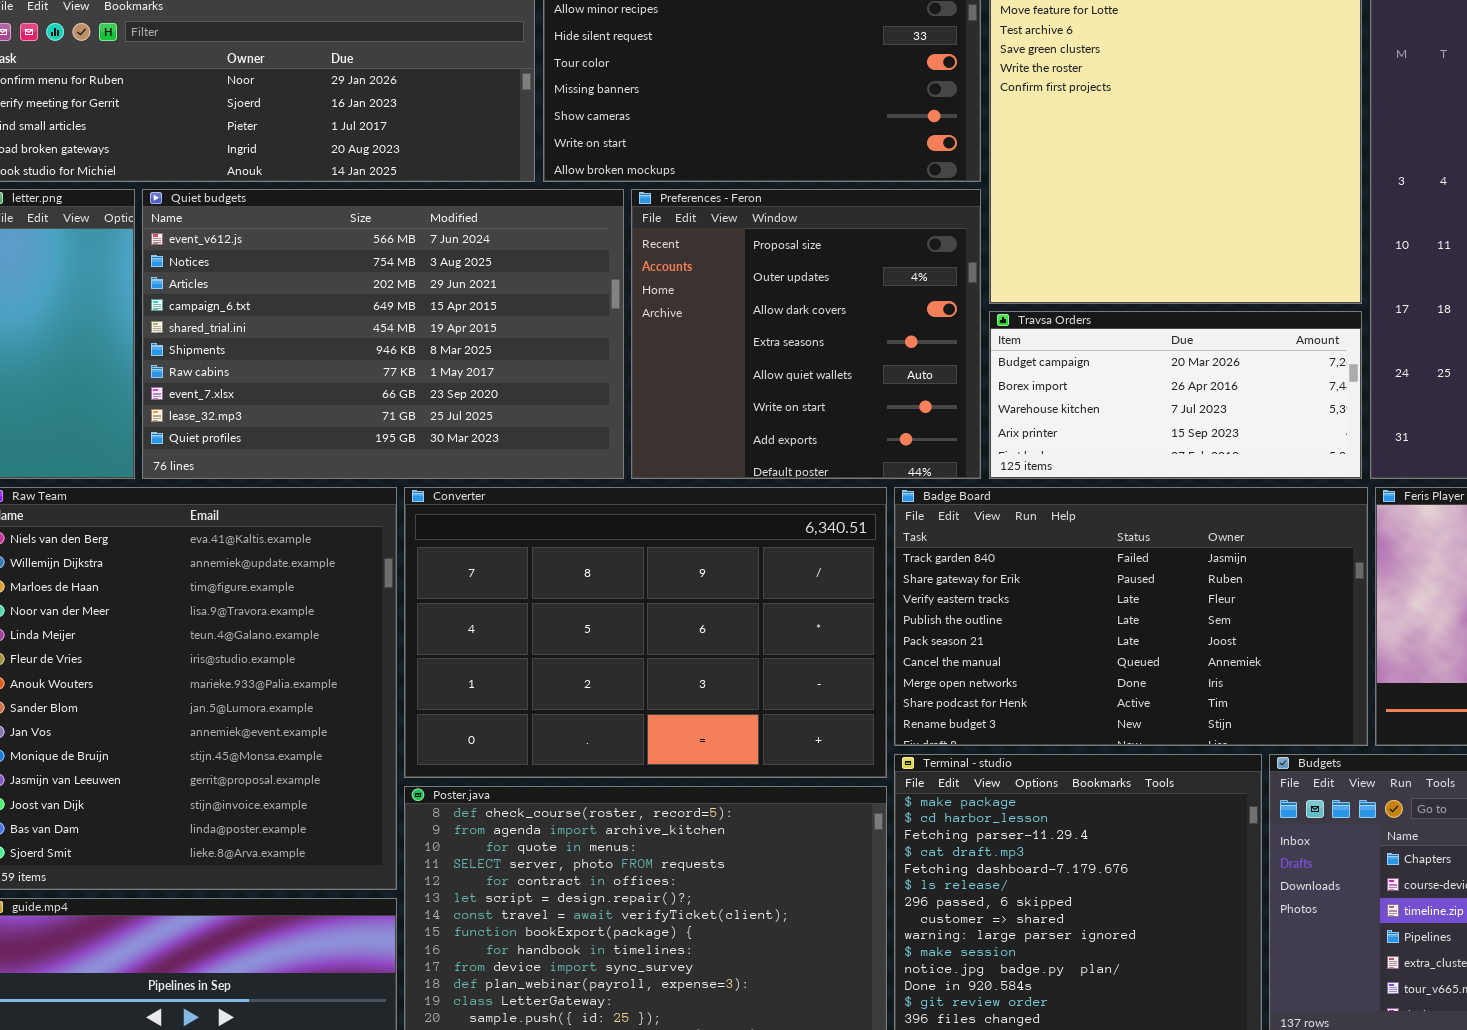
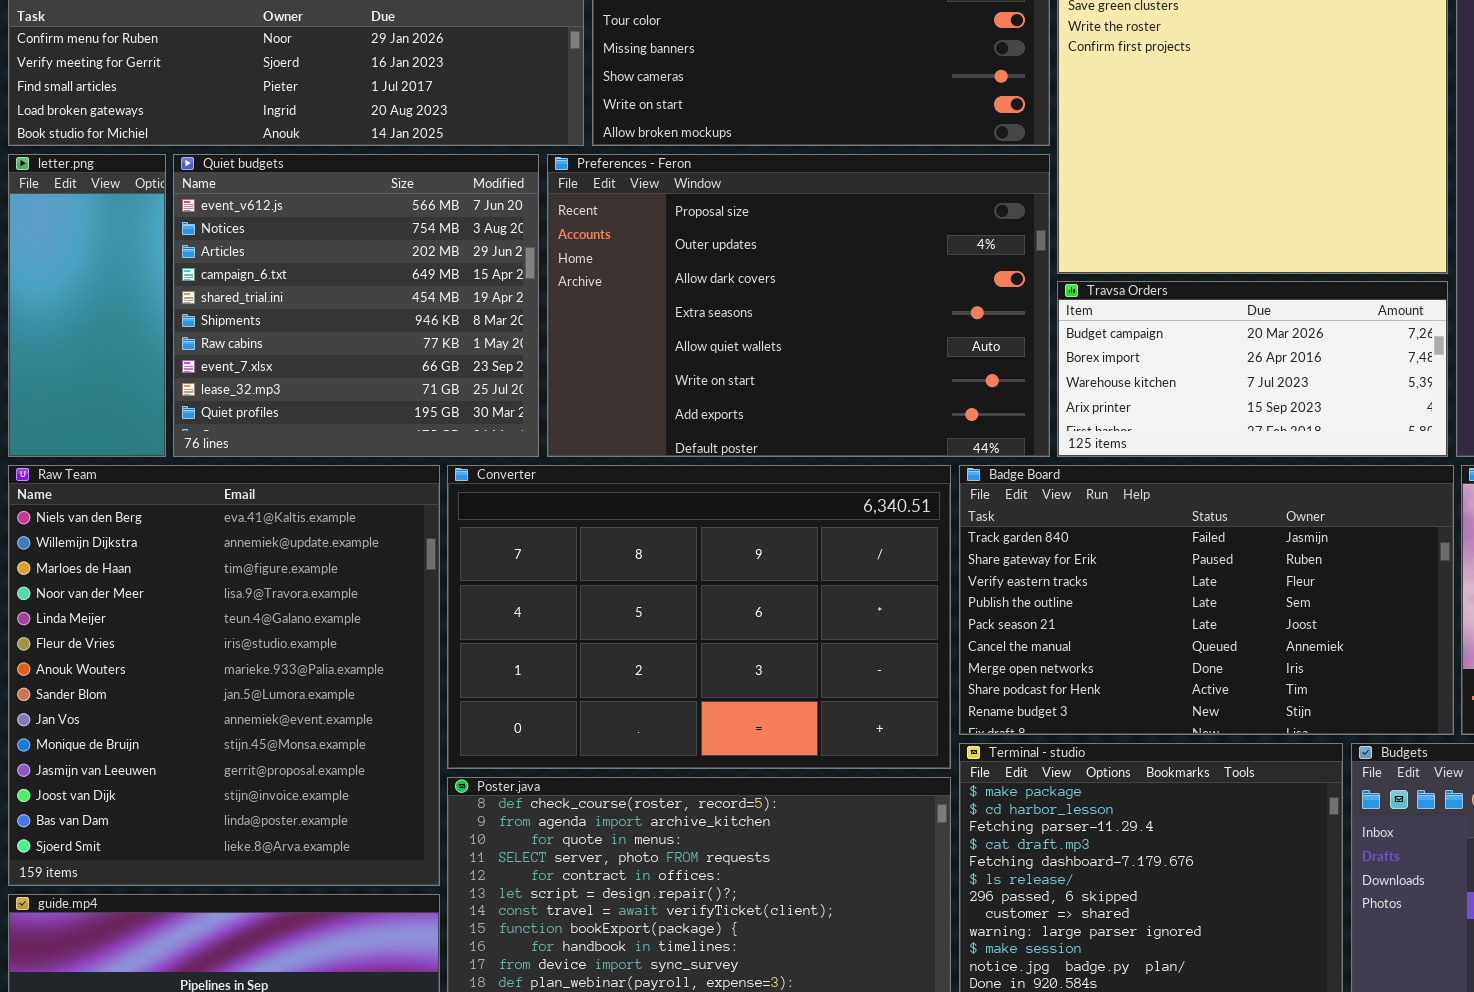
Quiet budgets: [142,189,624,479] -> [173,154,539,457], resized
Preferences - Feron: [631,189,981,479] -> [547,154,1050,457], resized

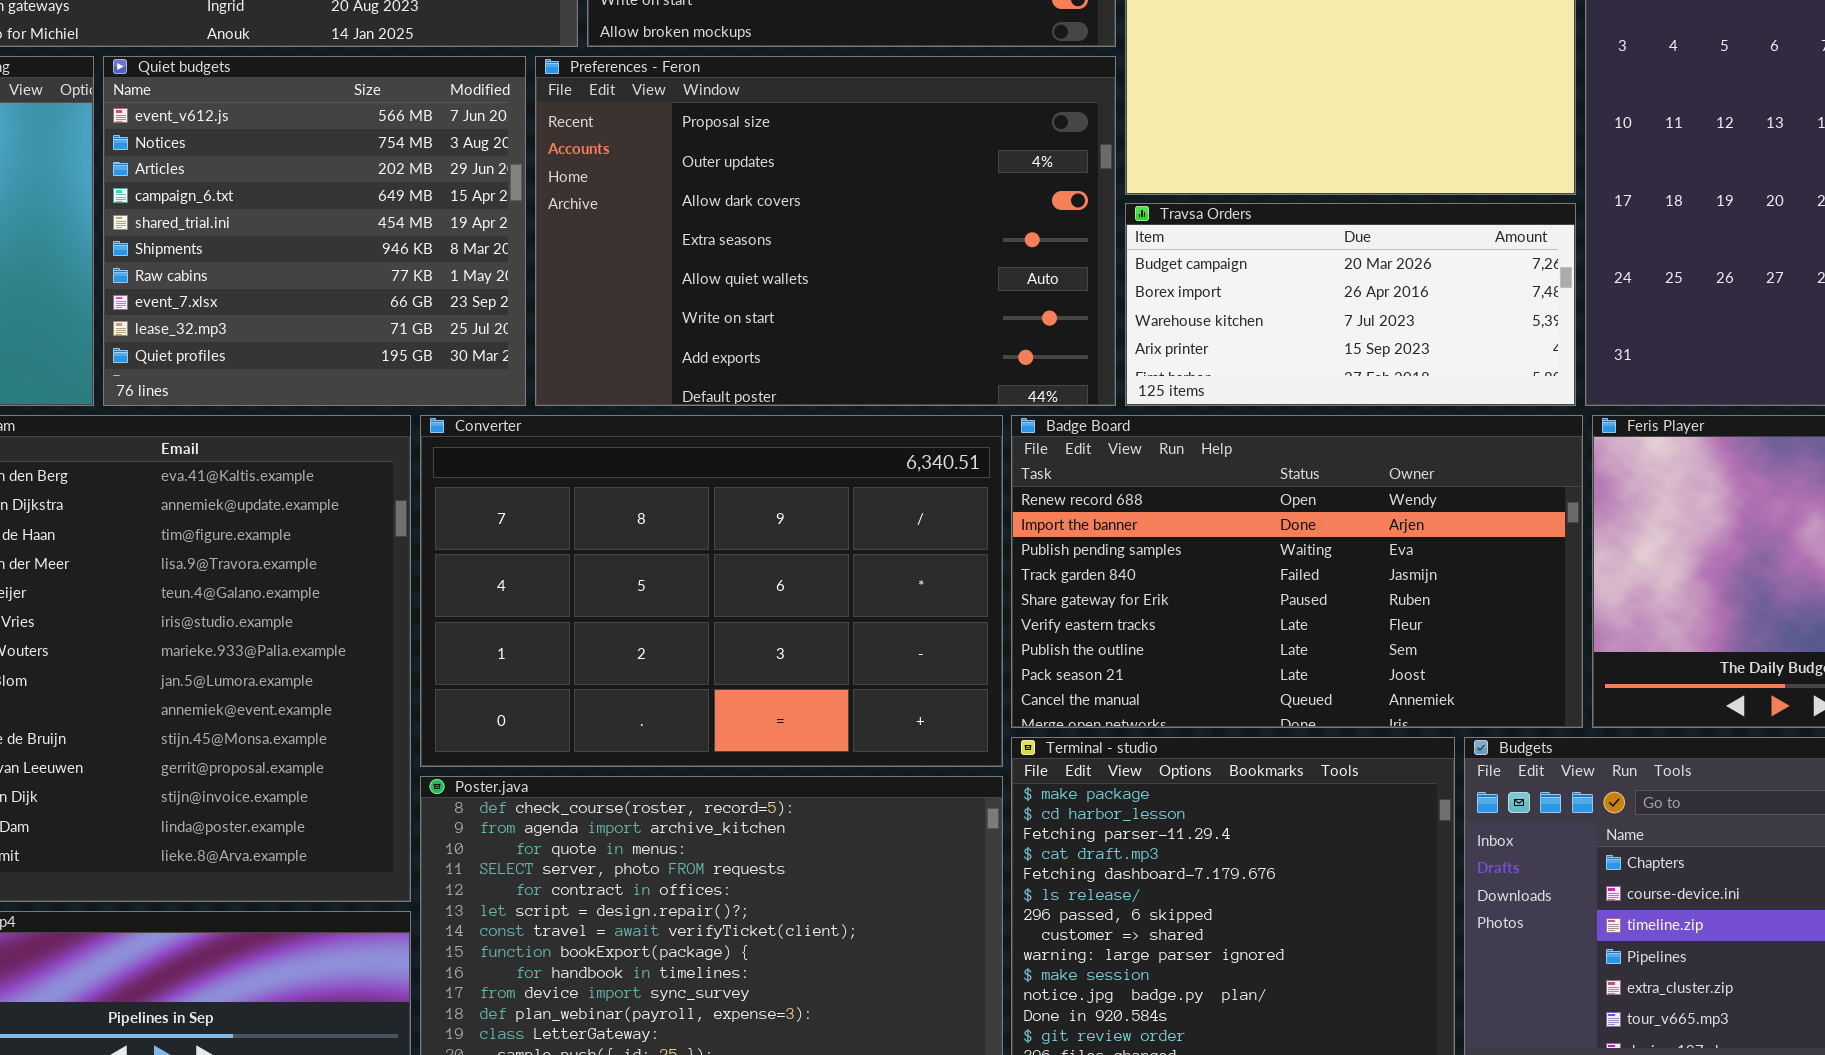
Badge Board: [959,465,1454,735] -> [1011,415,1583,728], scrolled up 3 rows

